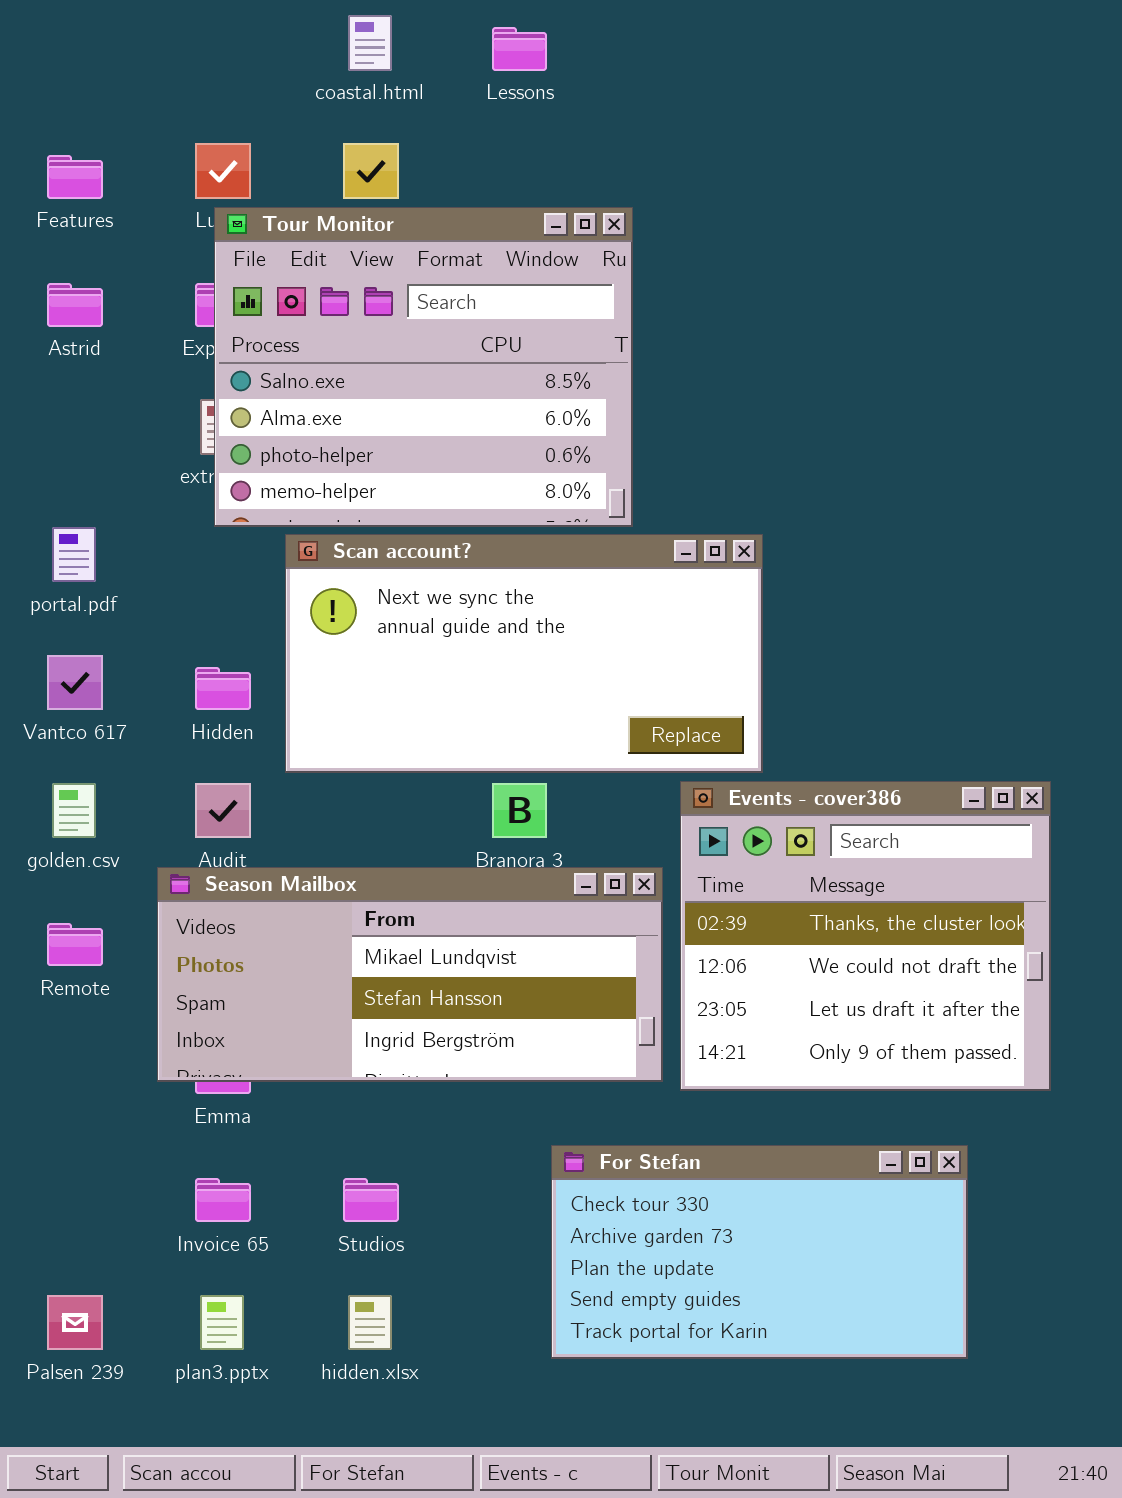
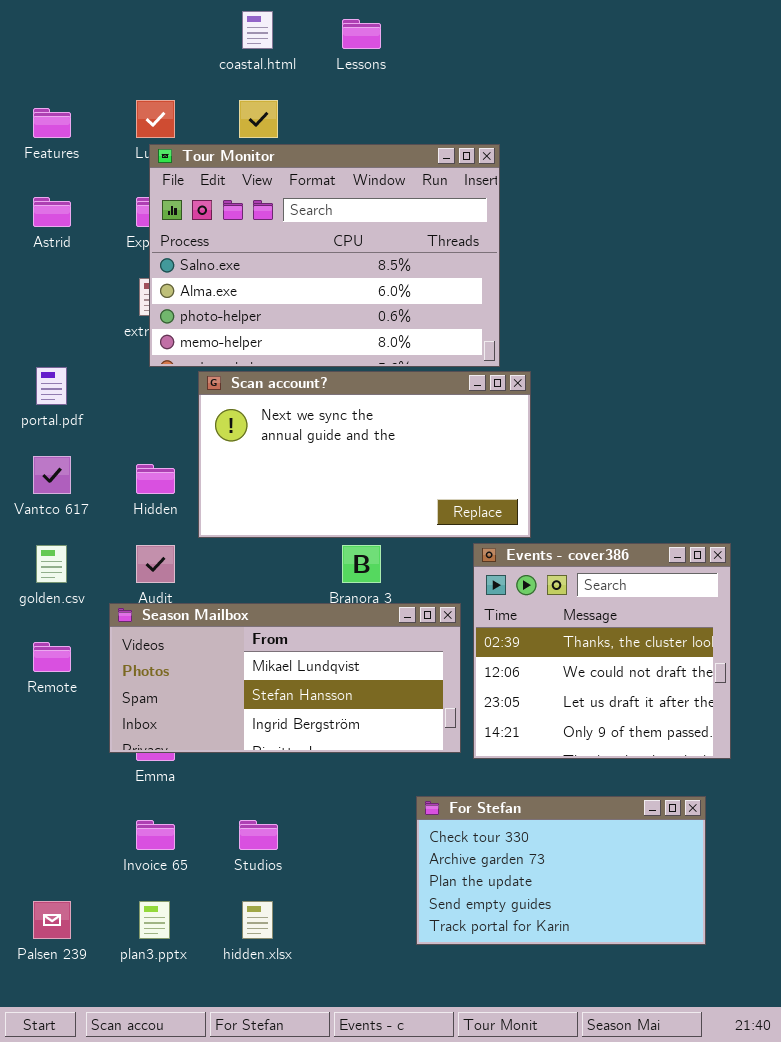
Tour Monitor: [214,207,633,527] -> [149,144,500,367], resized
For Stefan: [551,1145,968,1359] -> [416,796,706,945], moved

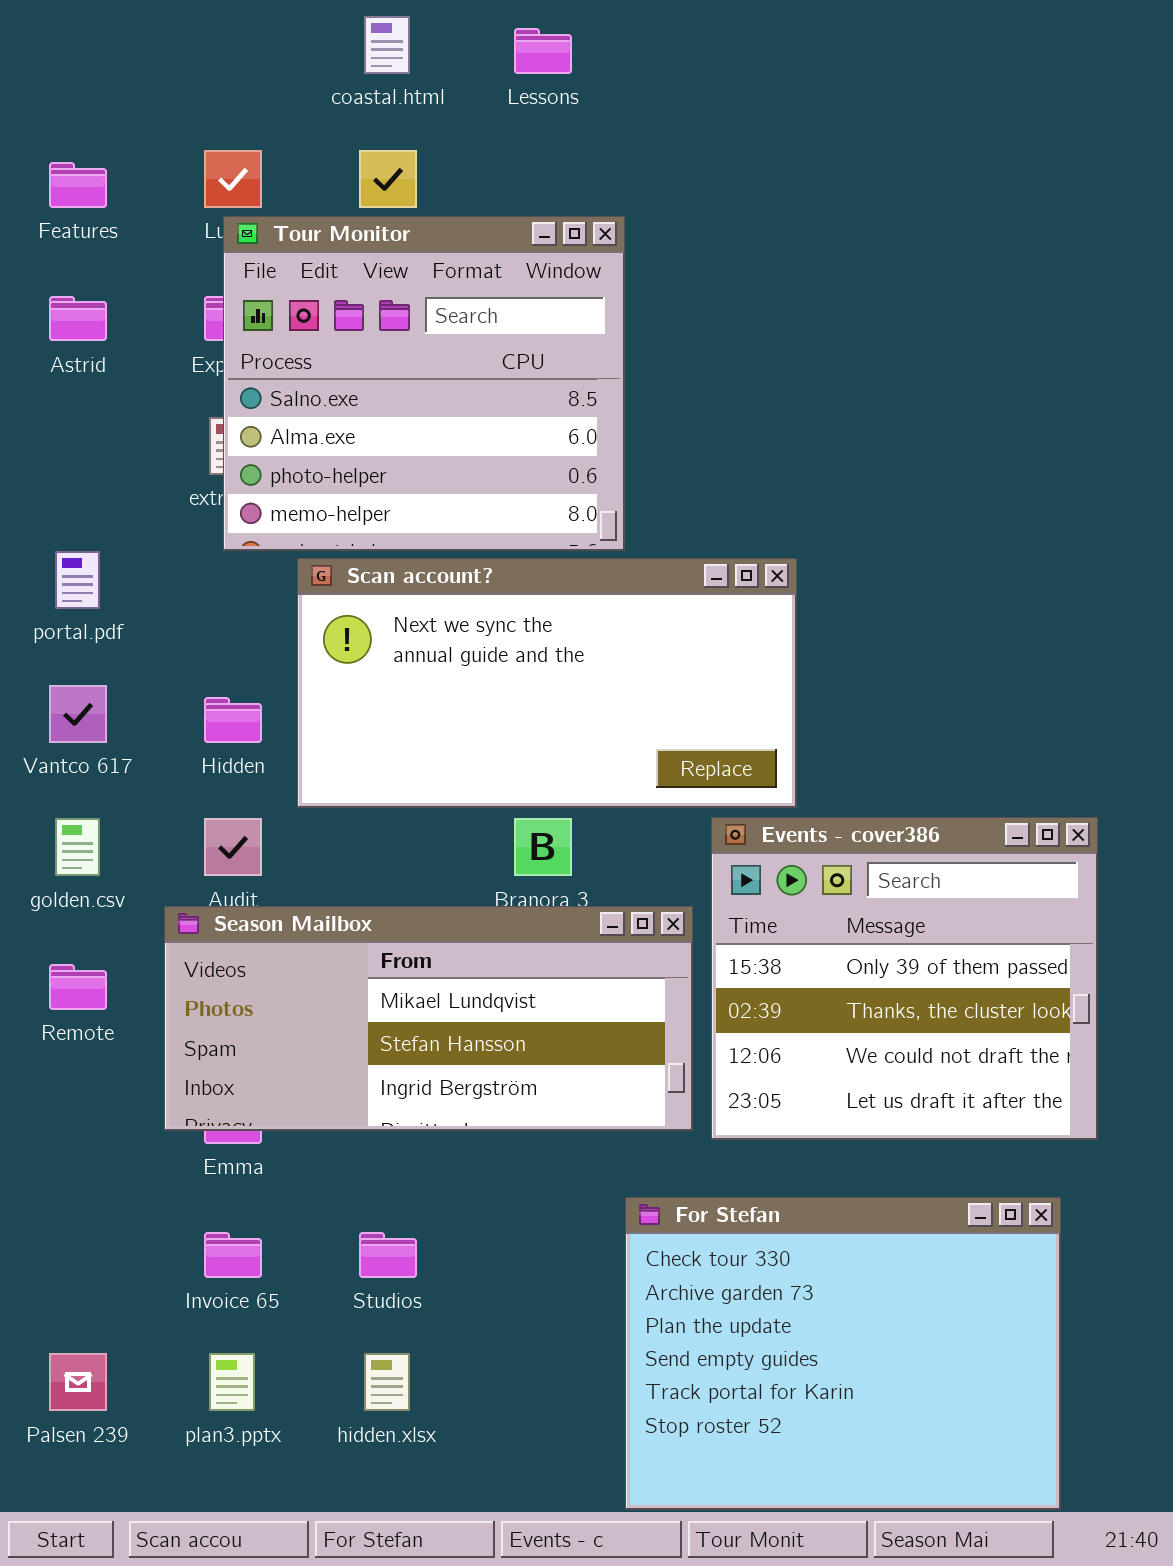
Tour Monitor: [149,144,500,367] -> [223,216,625,551], resized
Events - cover386: [473,543,731,759] -> [711,817,1098,1140], scrolled up 1 row
For Stefan: [416,796,706,945] -> [625,1197,1061,1510], resized

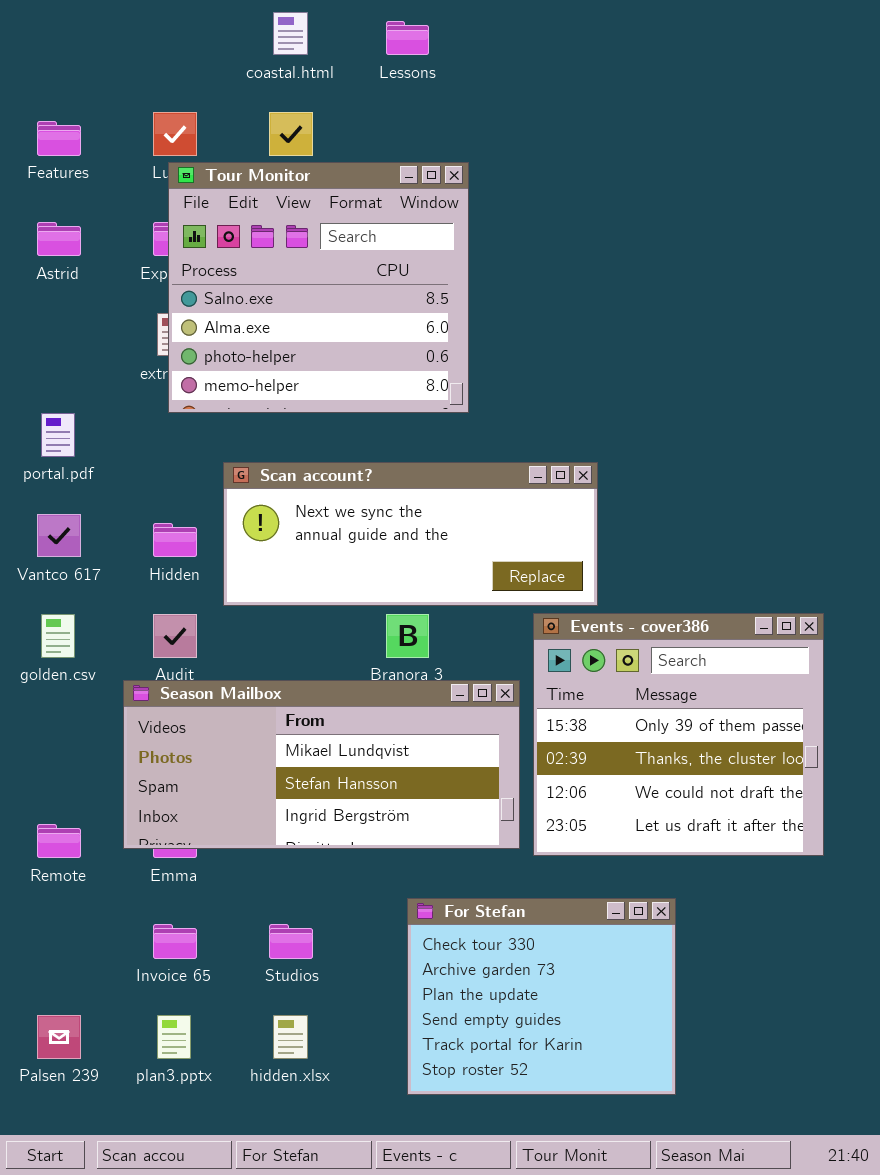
Scan account?: [297,558,797,808] -> [223,462,598,606], resized
Remote: [49,964,107,1010] -> [37,824,81,858], moved
For Stefan: [625,1197,1061,1510] -> [407,898,676,1095], moved, resized

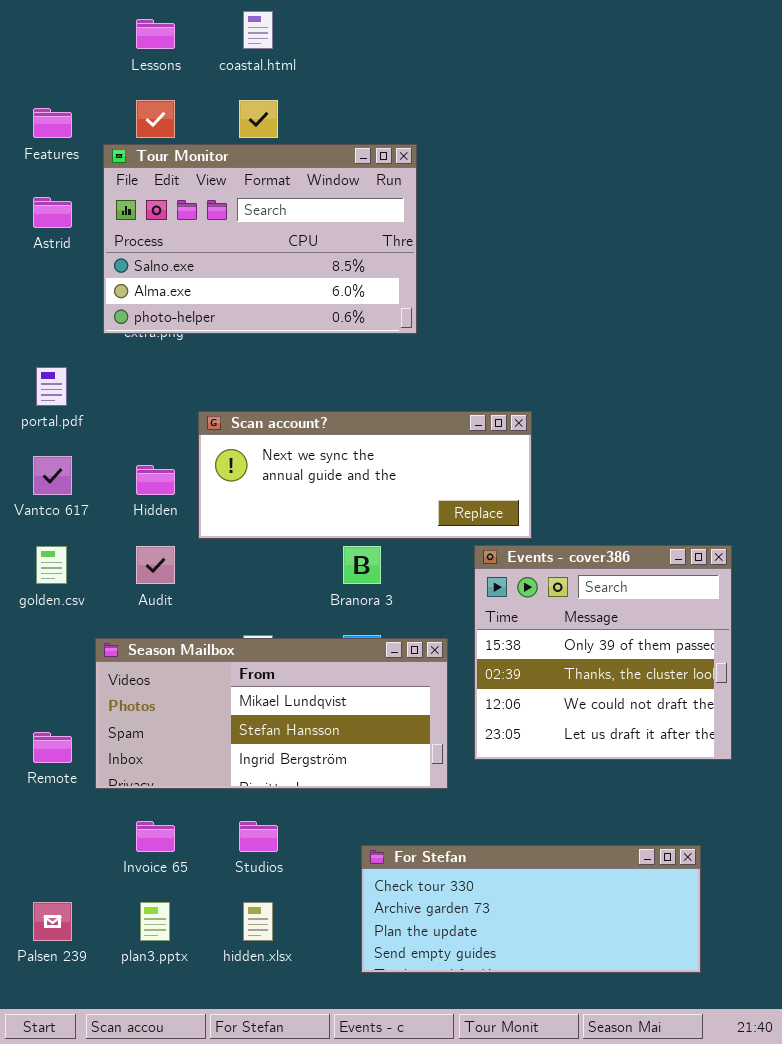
Lessons: [386,21,429,55] -> [136,19,175,49], moved
Tour Monitor: [168,162,469,413] -> [103,144,417,334], resized
Season Mailbox: [123,680,520,849] -> [95,638,448,789], moved
For Stefan: [407,898,676,1095] -> [361,845,701,973], resized

